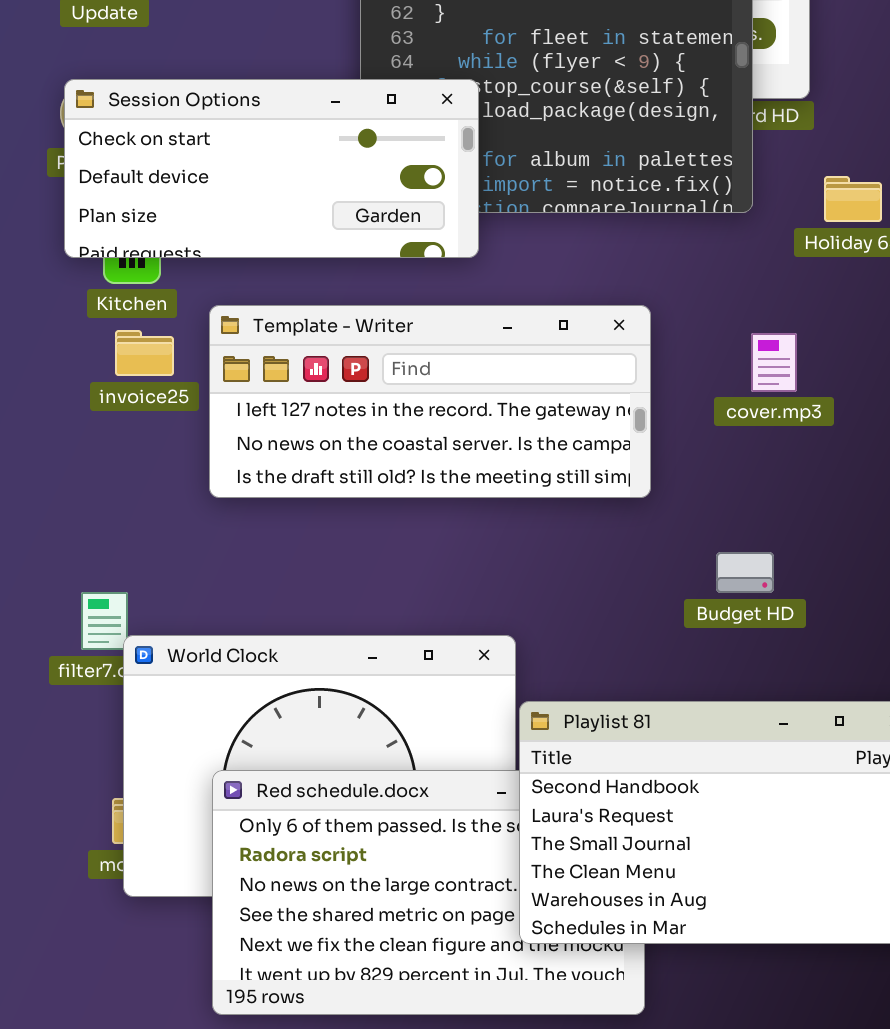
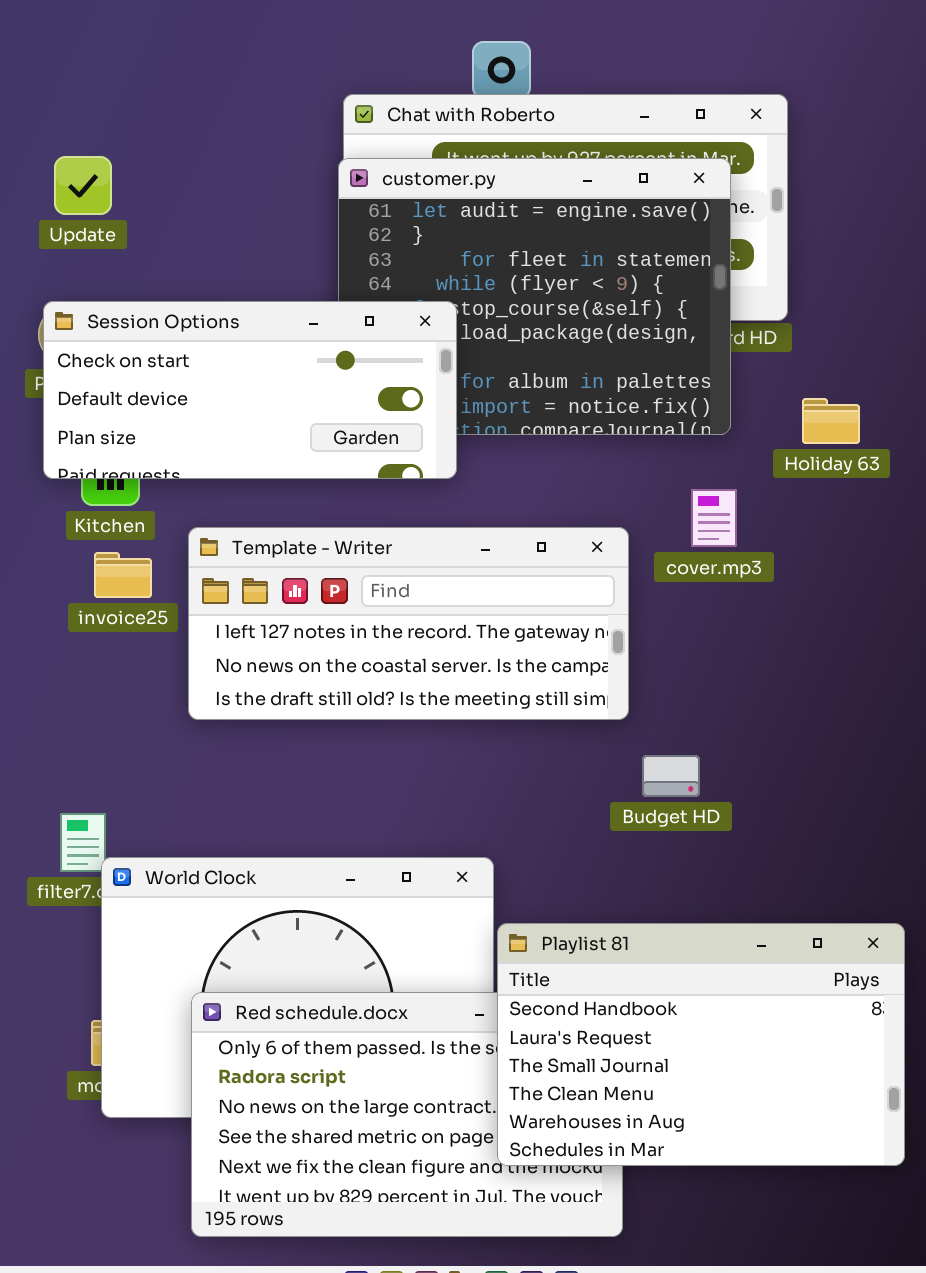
cover.mp3: [751,333,797,392] -> [691,489,737,547], moved
Budget HD: [716,552,774,593] -> [642,755,700,797], moved

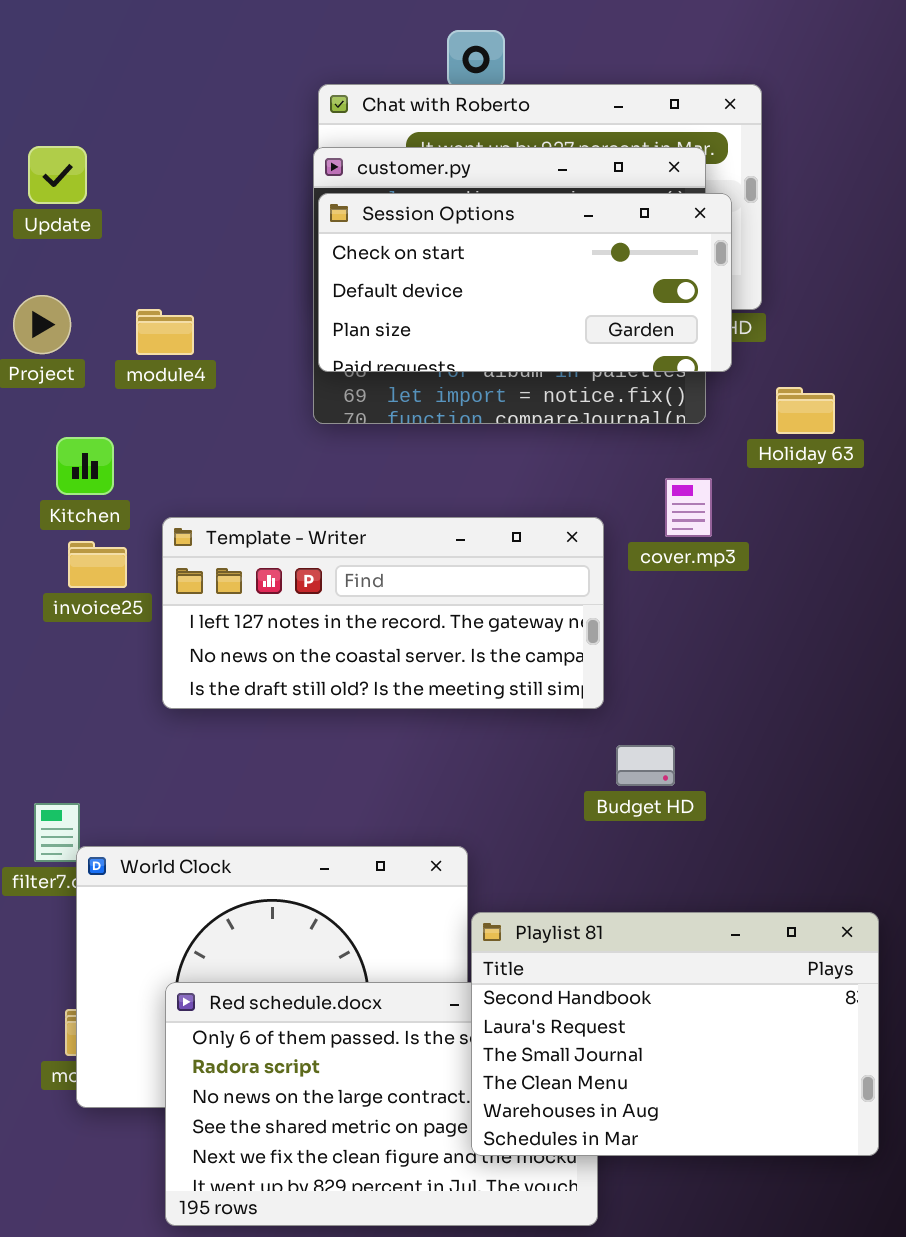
Session Options: [43,301,457,479] -> [318,193,732,372], moved

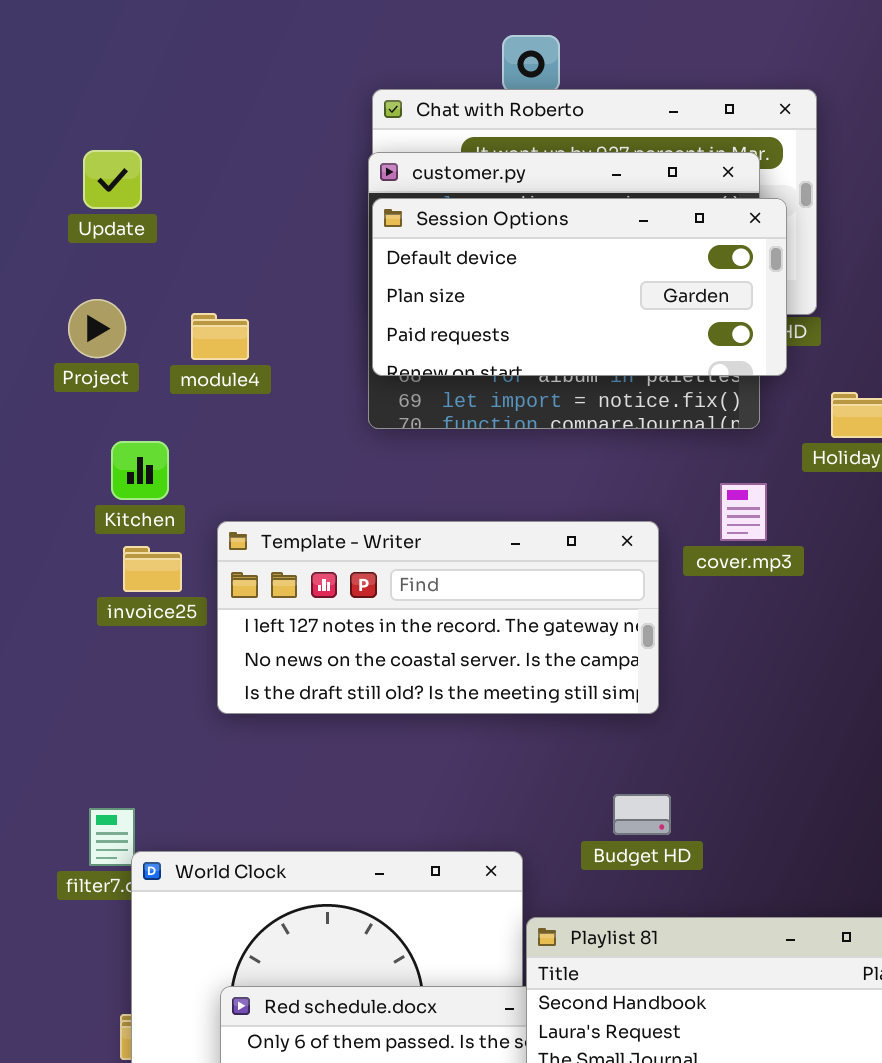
Session Options: [318,193,732,372] -> [372,198,787,376], scrolled down 1 row
Budget HD: [616,745,675,786] -> [613,794,671,835], moved

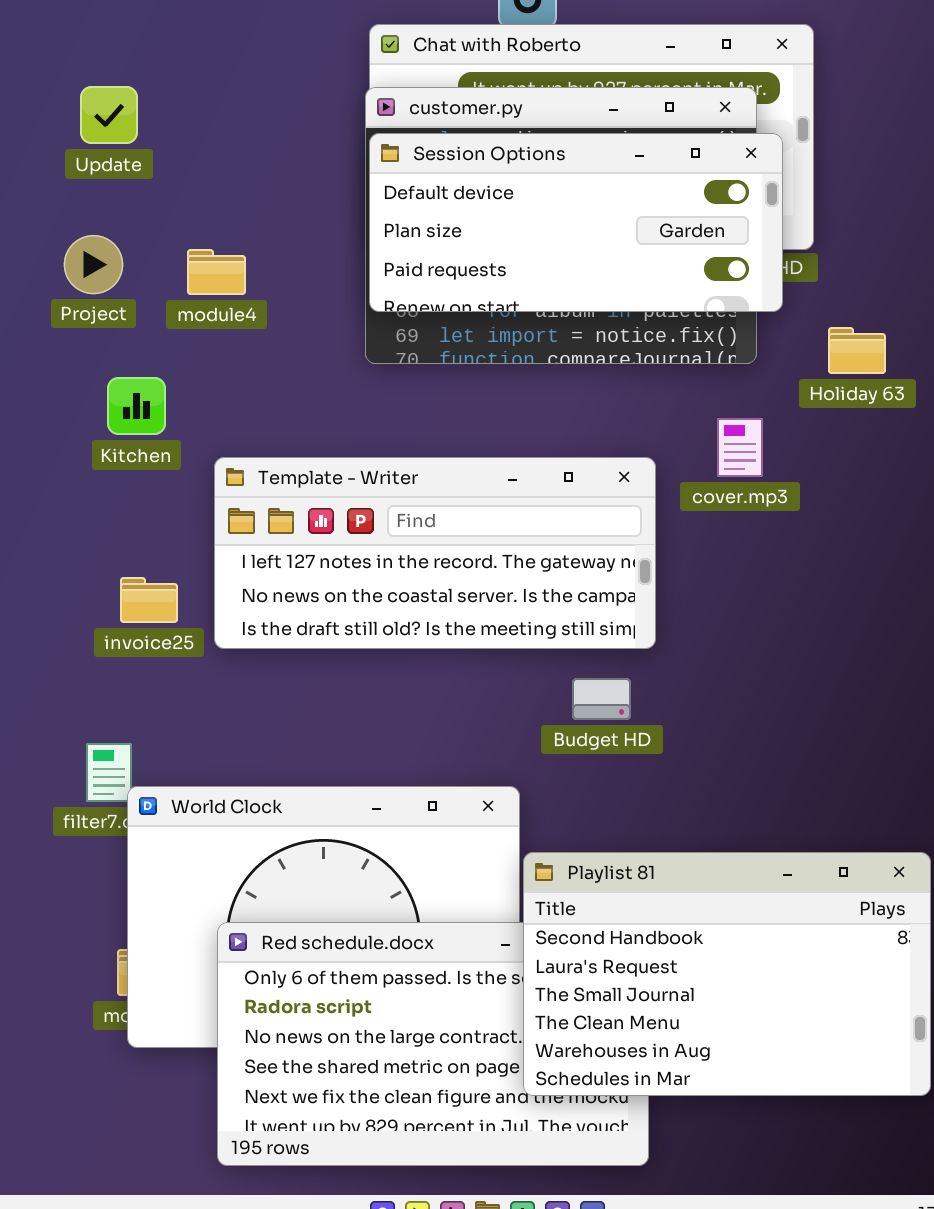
invoice25: [123,546,182,592] -> [120,577,178,623], moved
Budget HD: [613,794,671,835] -> [572,678,631,720], moved

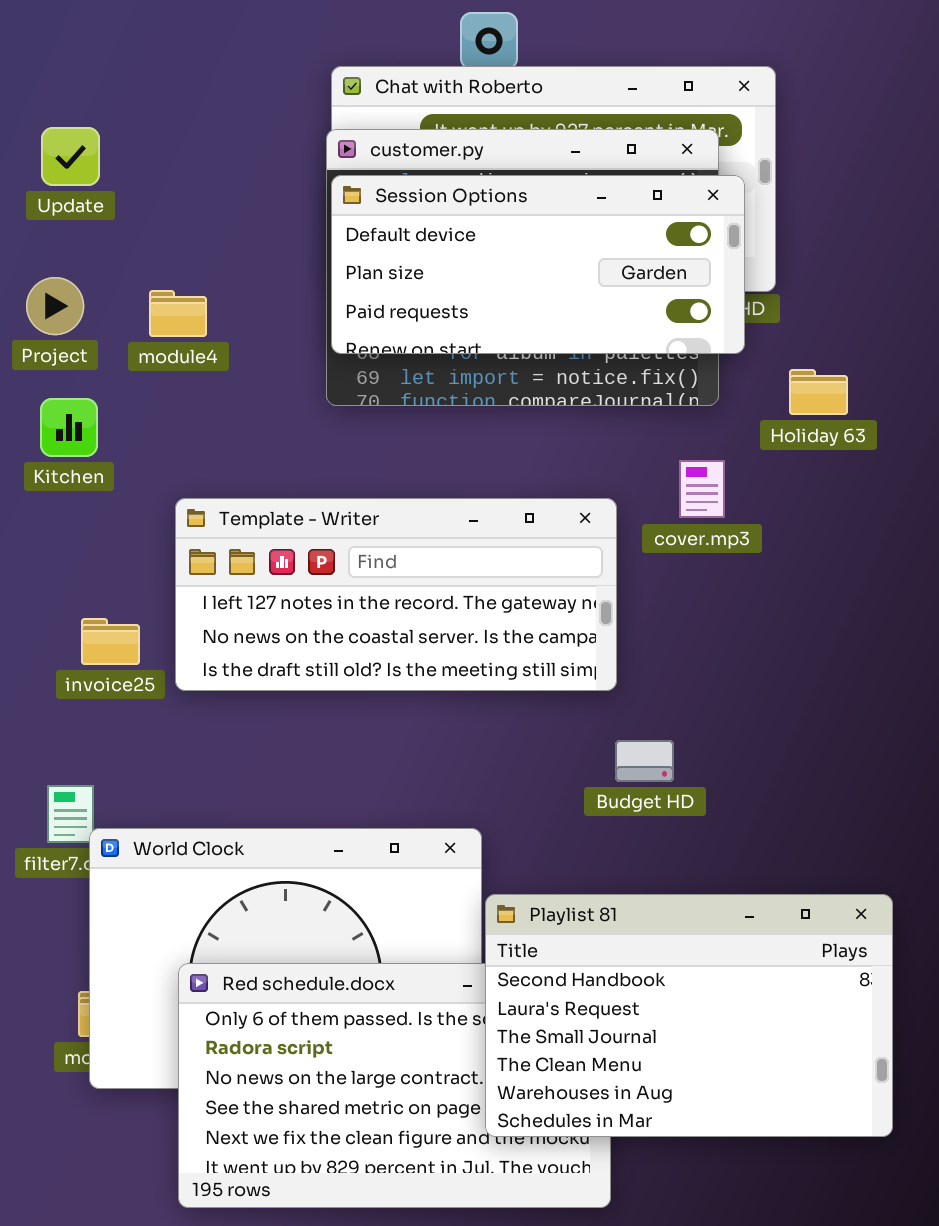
Kitchen: [107,377,166,435] -> [40,398,98,457], moved
Budget HD: [572,678,631,720] -> [615,740,674,782], moved

